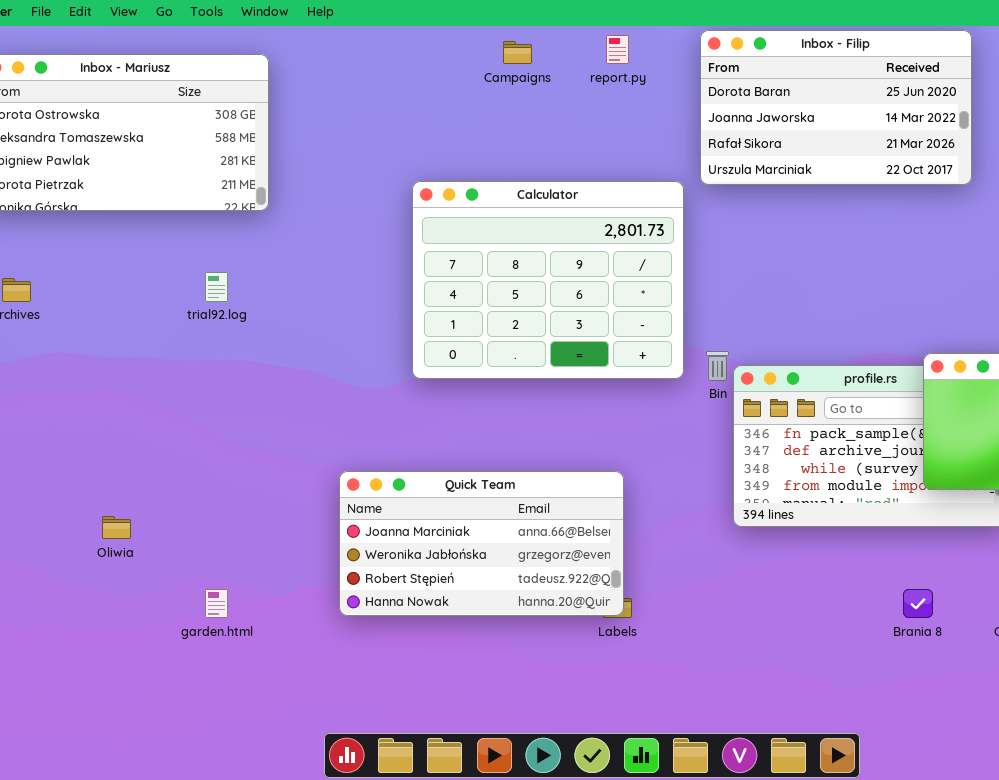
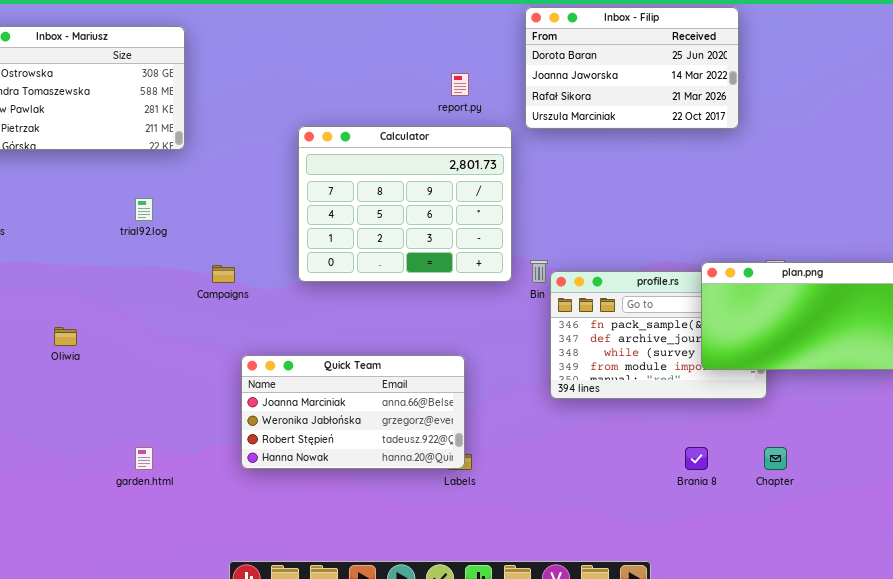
report.py: [606,35,629,64] -> [451,73,469,96], moved
Campaigns: [503,41,532,64] -> [212,265,235,283], moved
Oliwia: [102,516,131,539] -> [54,327,77,346], moved

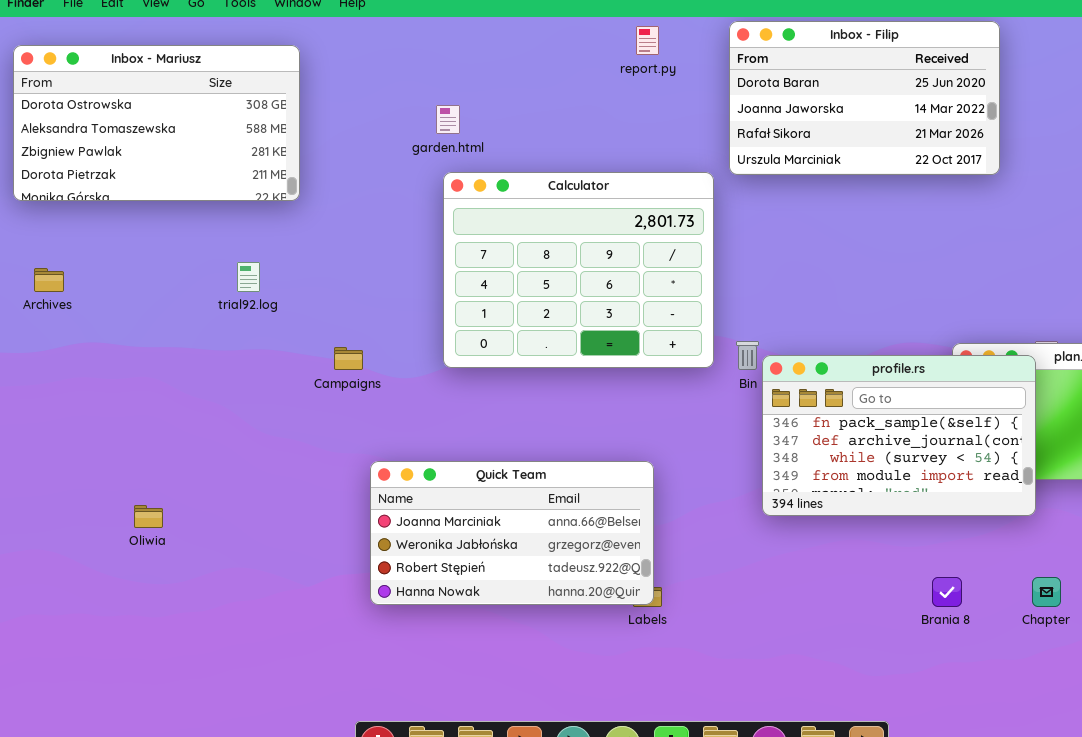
report.py: [451,73,469,96] -> [636,26,659,55], moved
profile.rs: [550,271,767,399] -> [762,355,1036,516], raised
Oliwia: [54,327,77,346] -> [134,505,163,528], moved
garden.html: [135,447,153,470] -> [436,105,460,134], moved

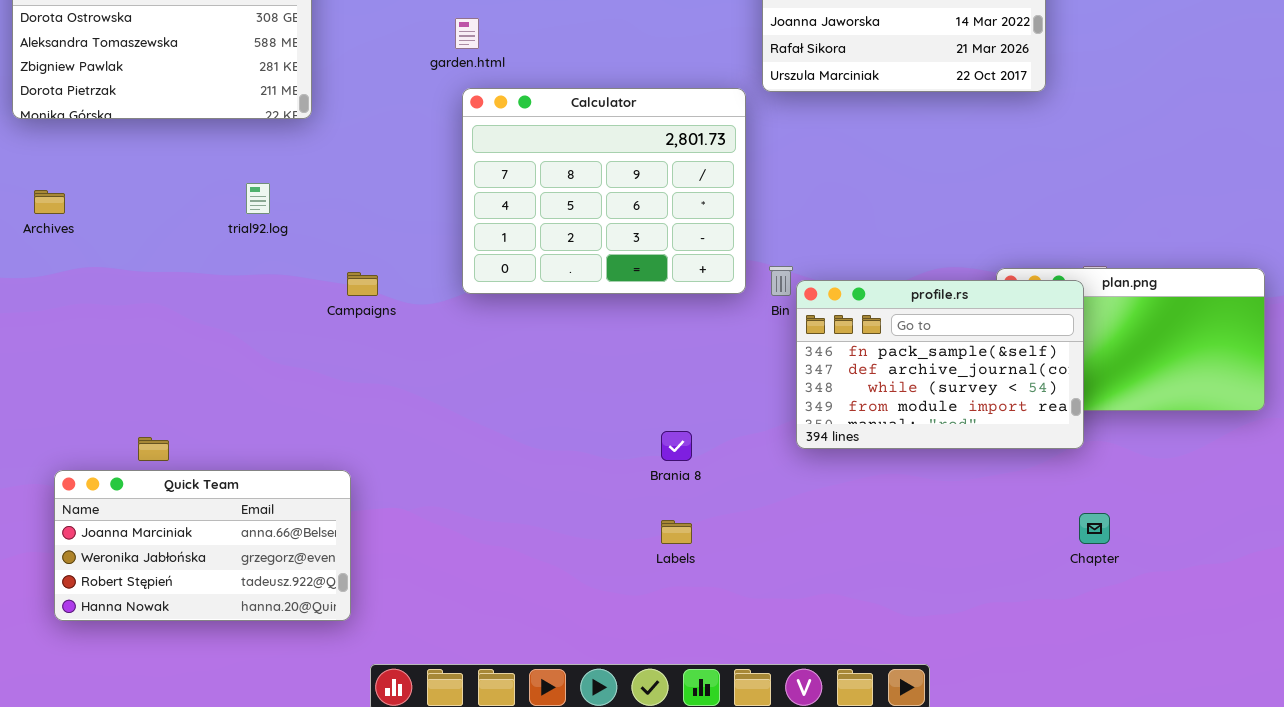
Quick Team: [370,461,654,605] -> [54,470,351,621], moved
Brania 8: [932,577,962,607] -> [661,431,692,461], moved

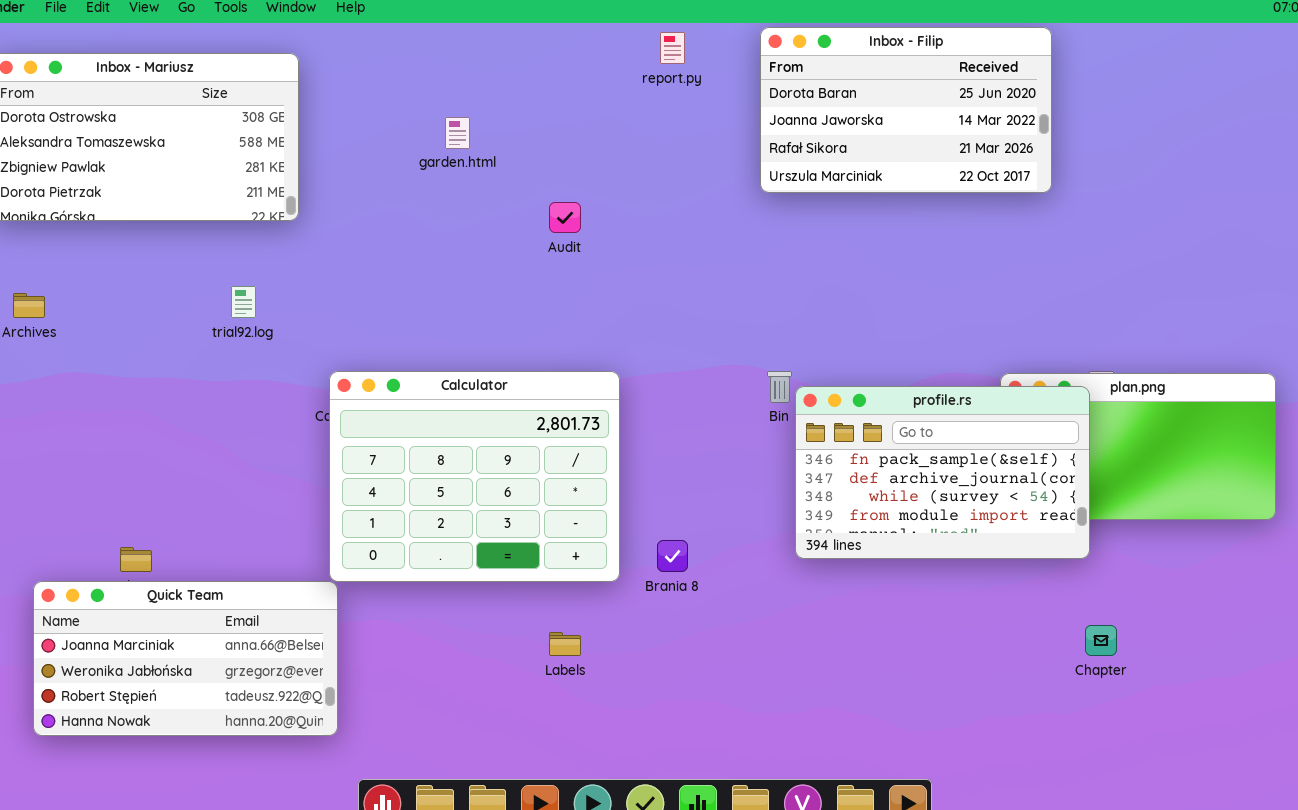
Calculator: [462,88,746,294] -> [329,371,620,582], moved
Labels: [661,520,692,544] -> [549,632,581,656], moved

